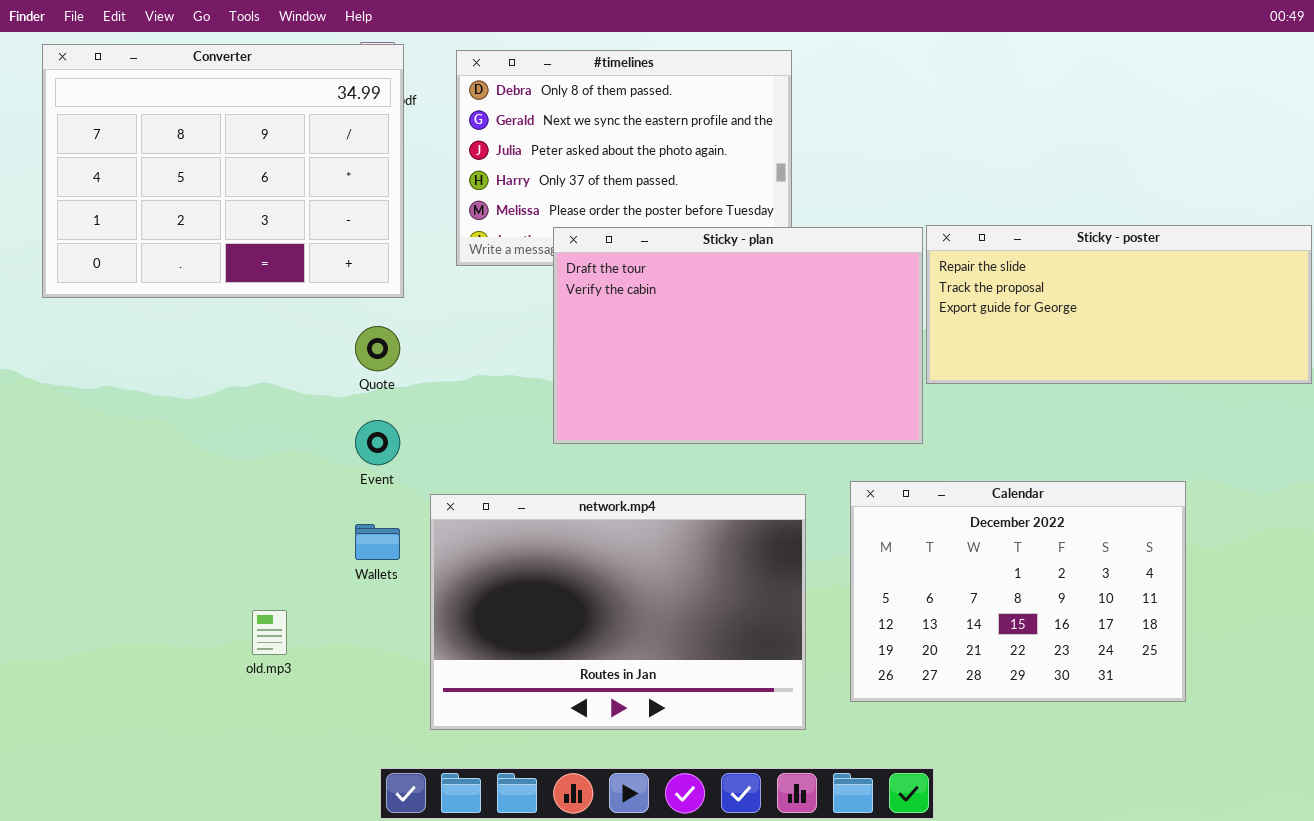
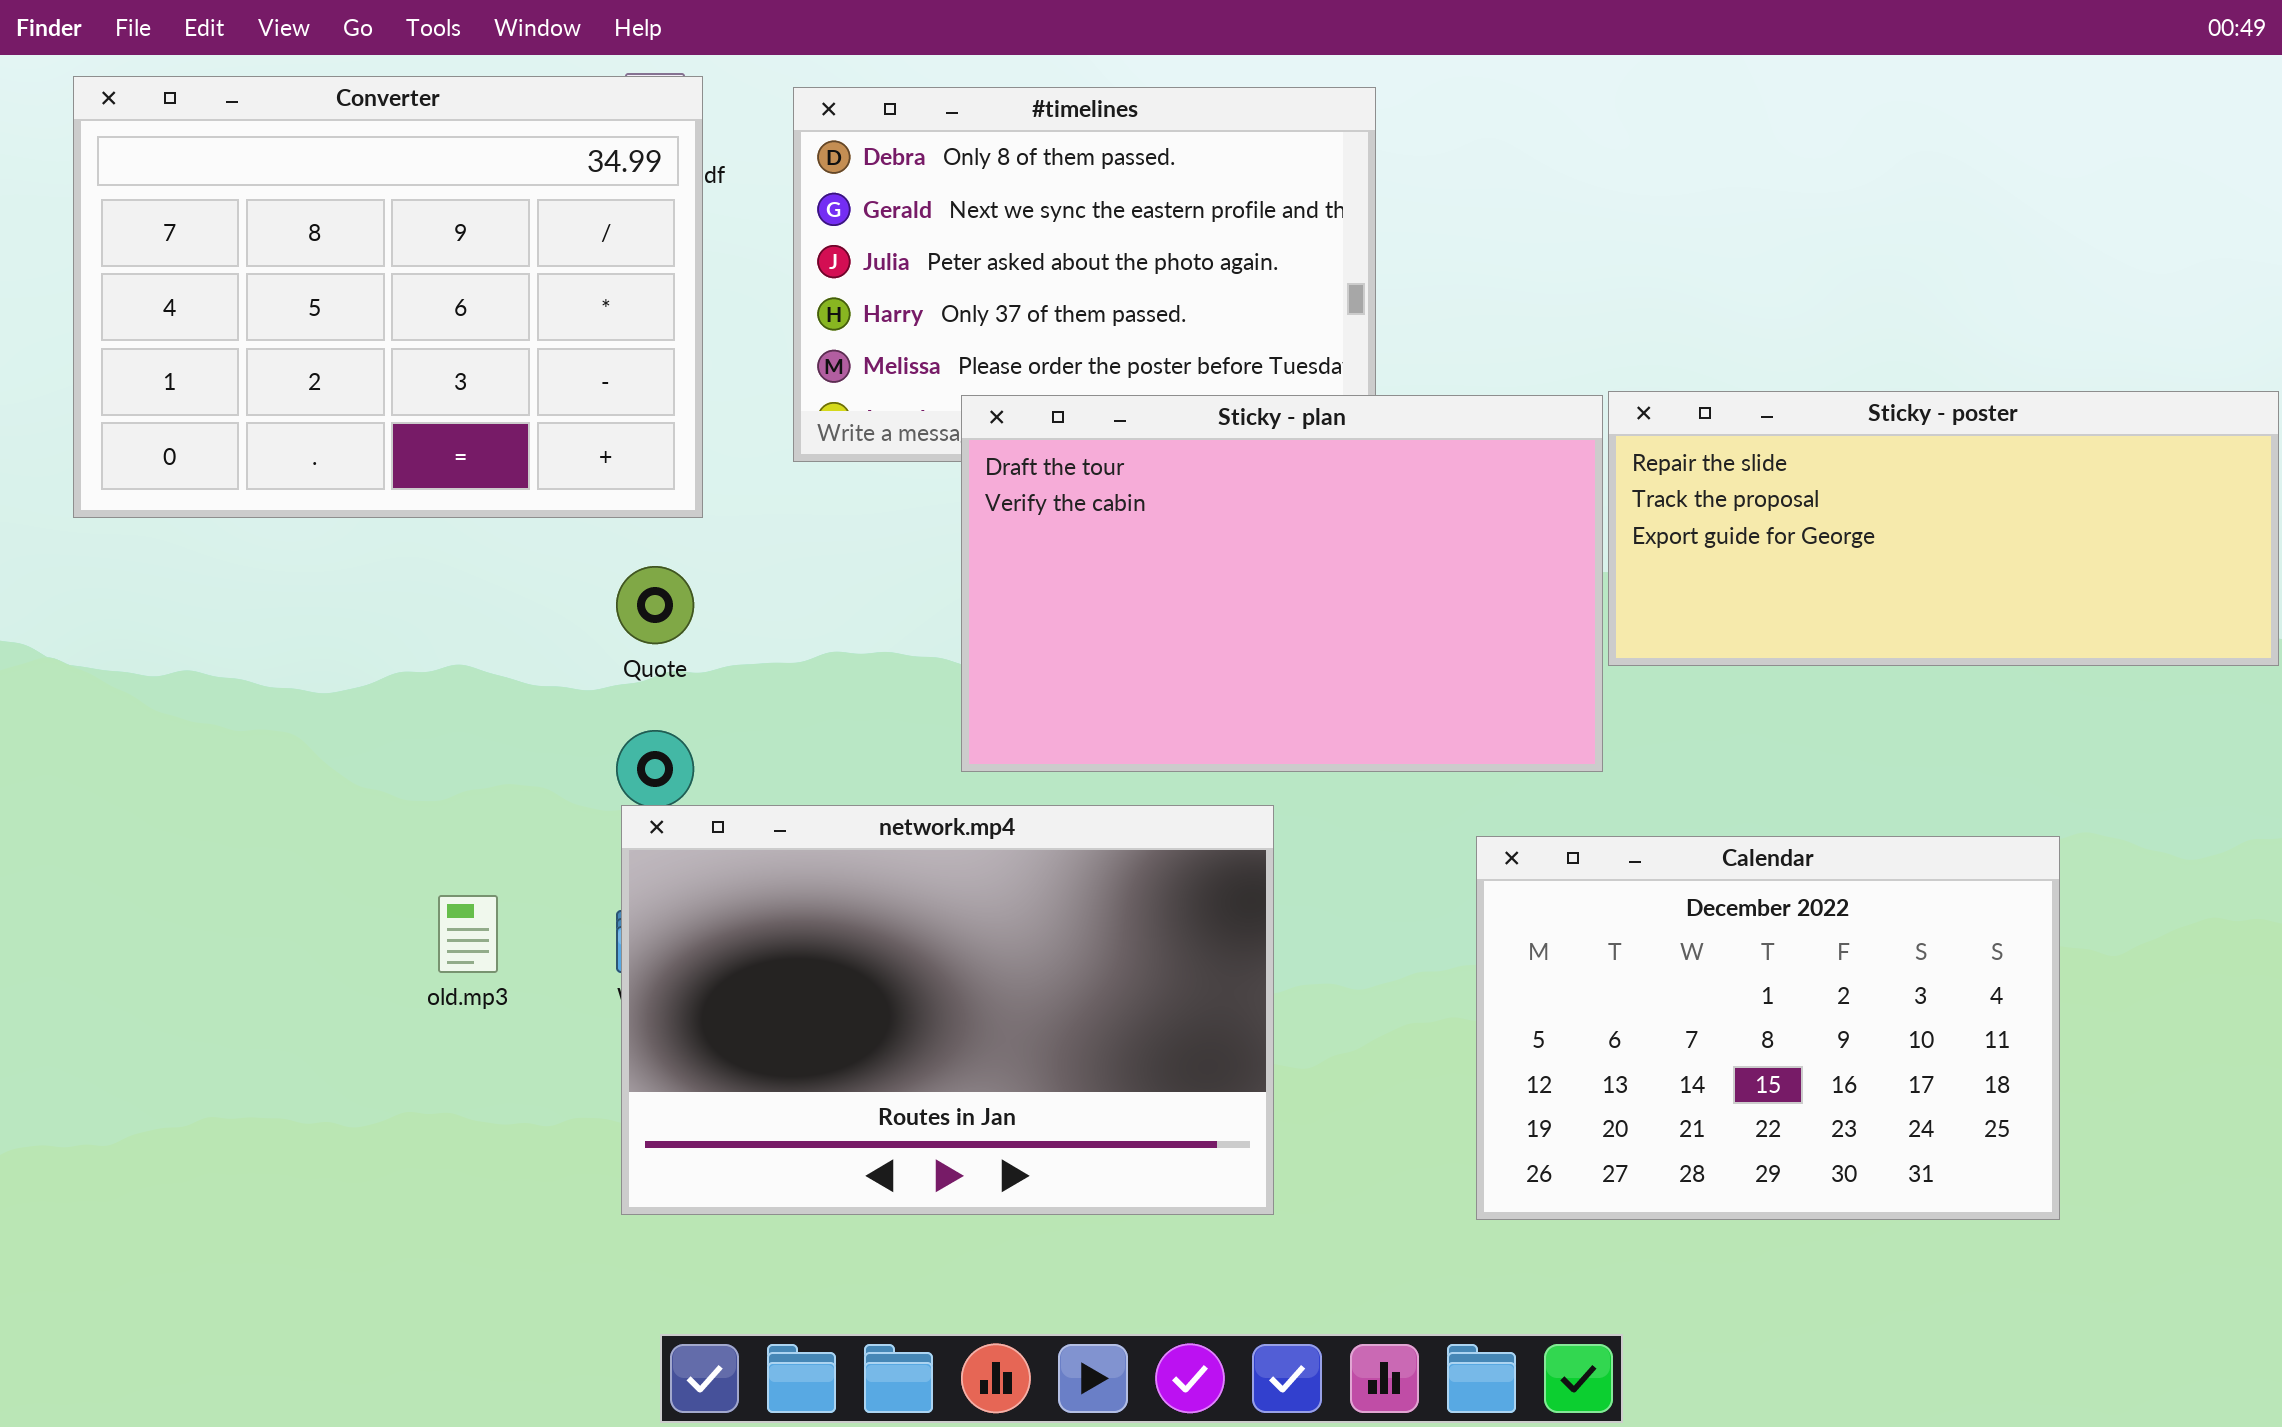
network.mp4: [430,494,806,730] -> [621,805,1274,1215], moved
old.mp3: [252,610,287,655] -> [438,895,498,973], moved

